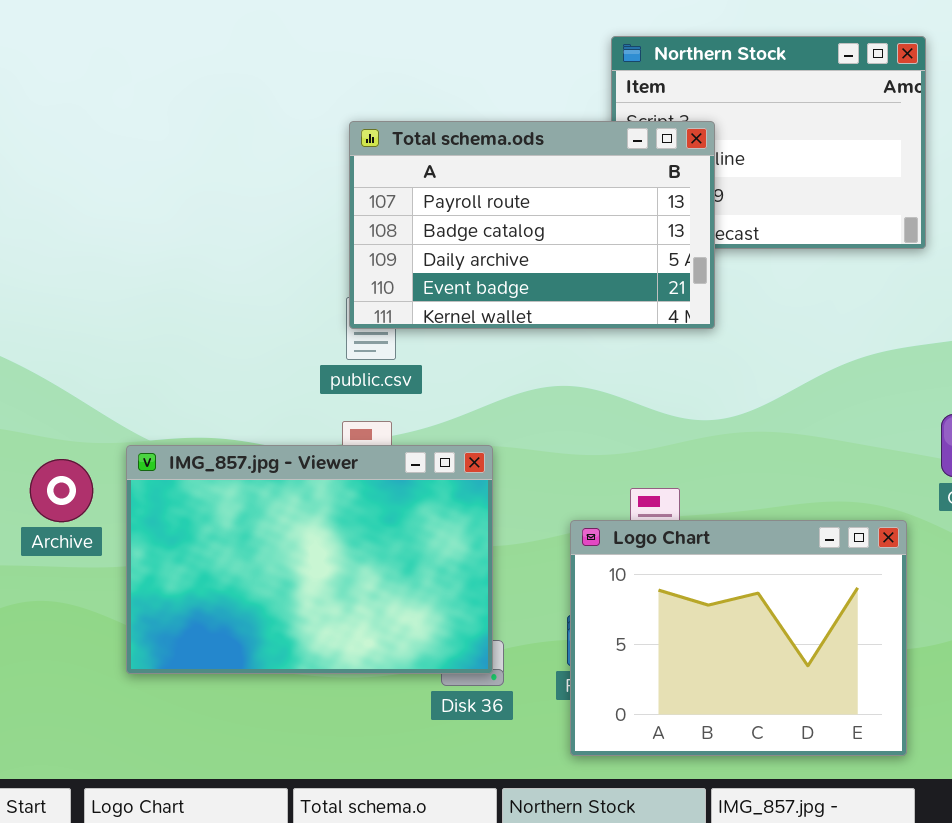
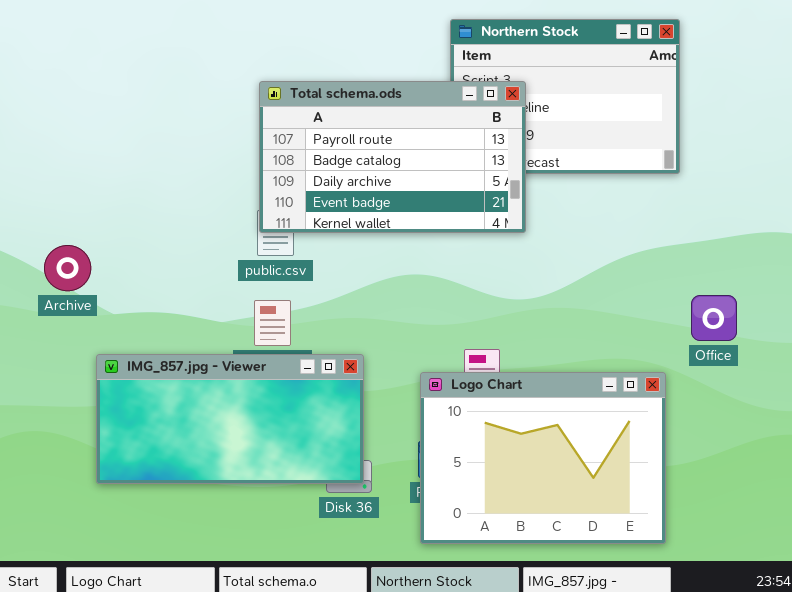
IMG_857.jpg - Viewer: [126,445,493,674] -> [96,354,364,484], resized
Archive: [30,459,93,522] -> [44,245,91,291], moved

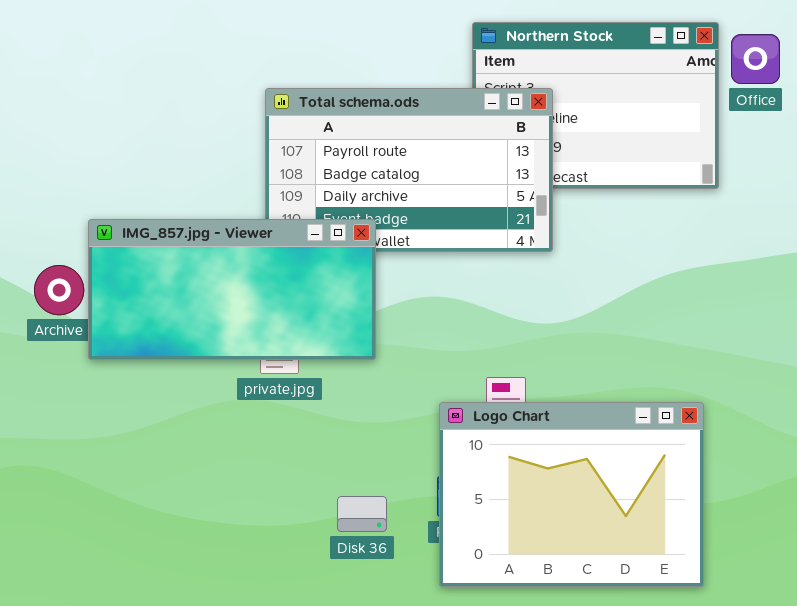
Office: [691,295,737,341] -> [731,34,780,84], moved
IMG_857.jpg - Viewer: [96,354,364,484] -> [88,219,376,360], moved

